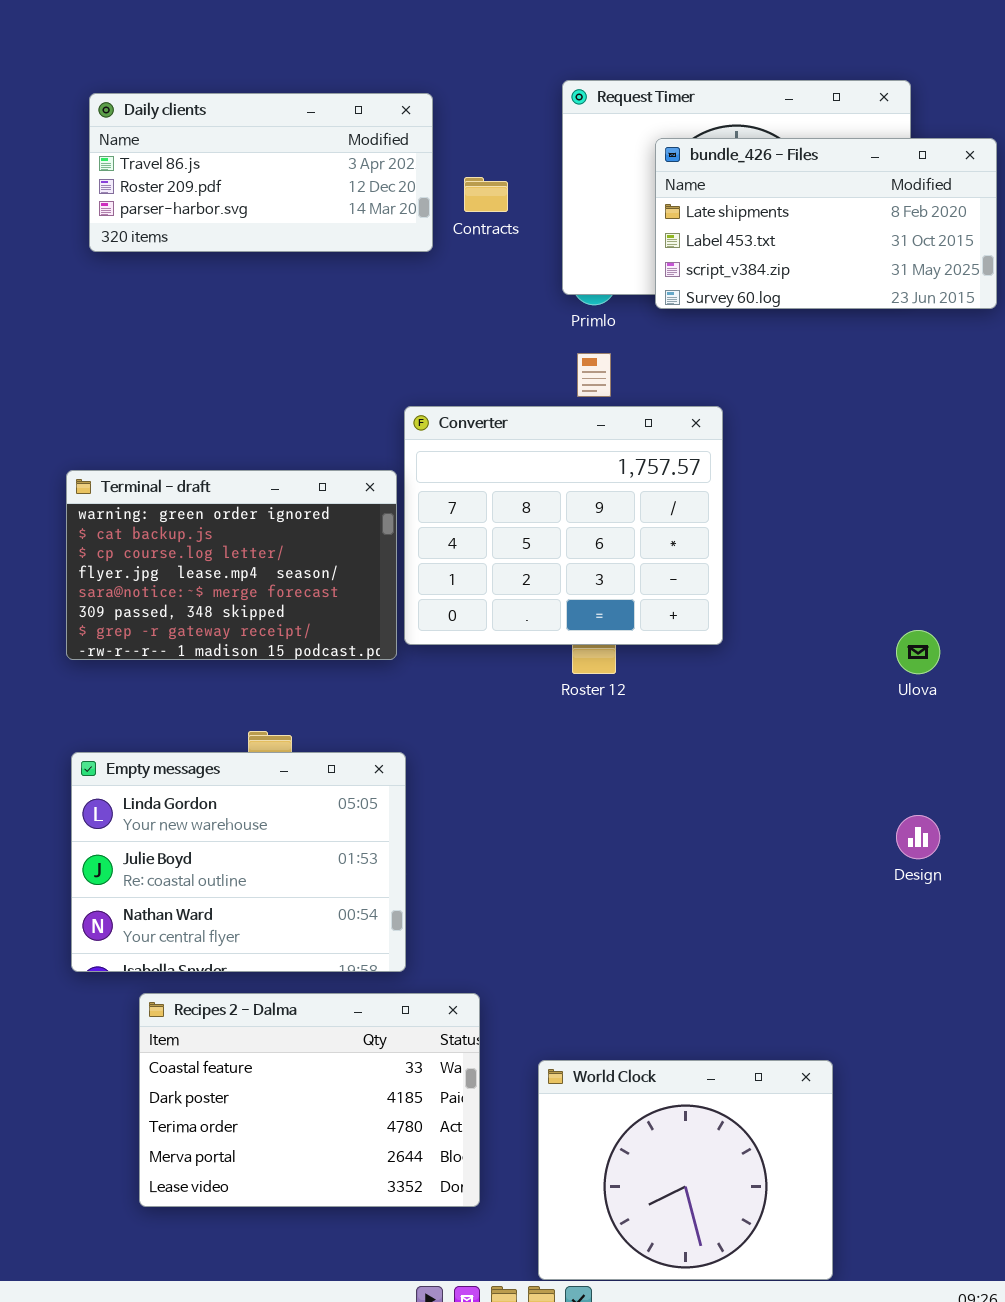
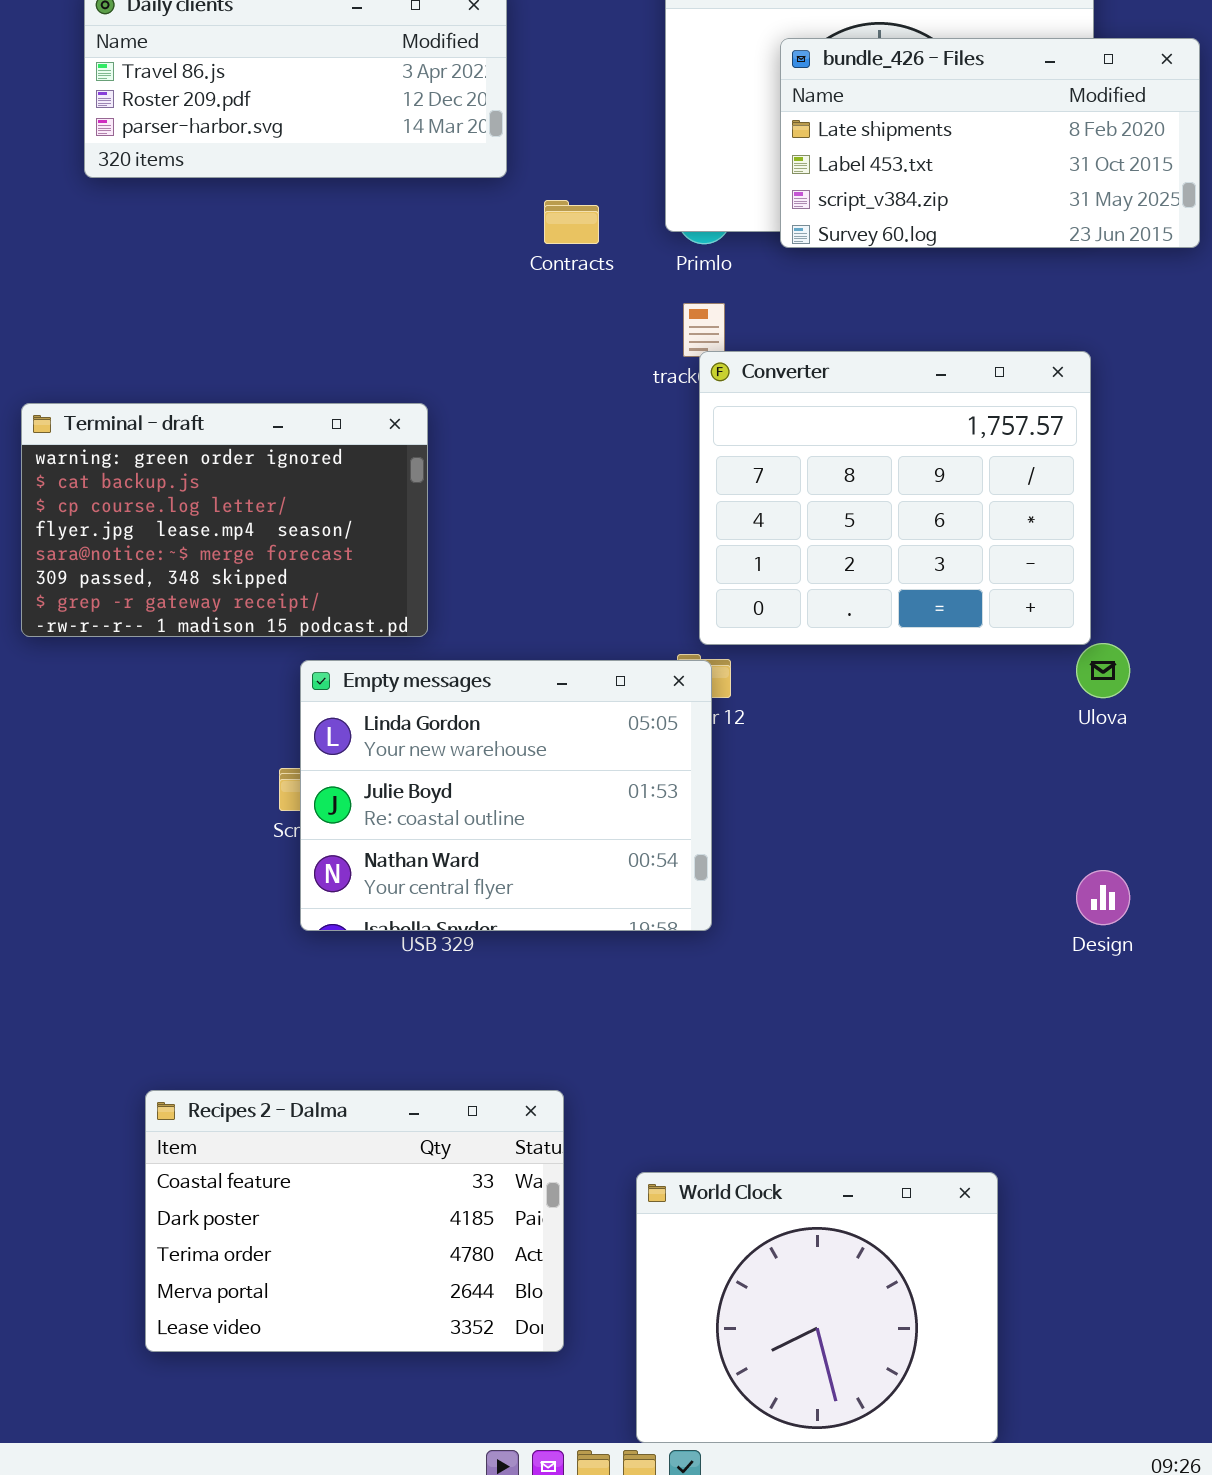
Contracts: [464,177,508,212] -> [544,200,599,244], moved
Converter: [404,406,723,645] -> [699,351,1091,645], moved
Terminal - draft: [66,470,397,660] -> [21,403,428,637], moved
Empty messages: [71,752,406,972] -> [300,660,712,931], moved

